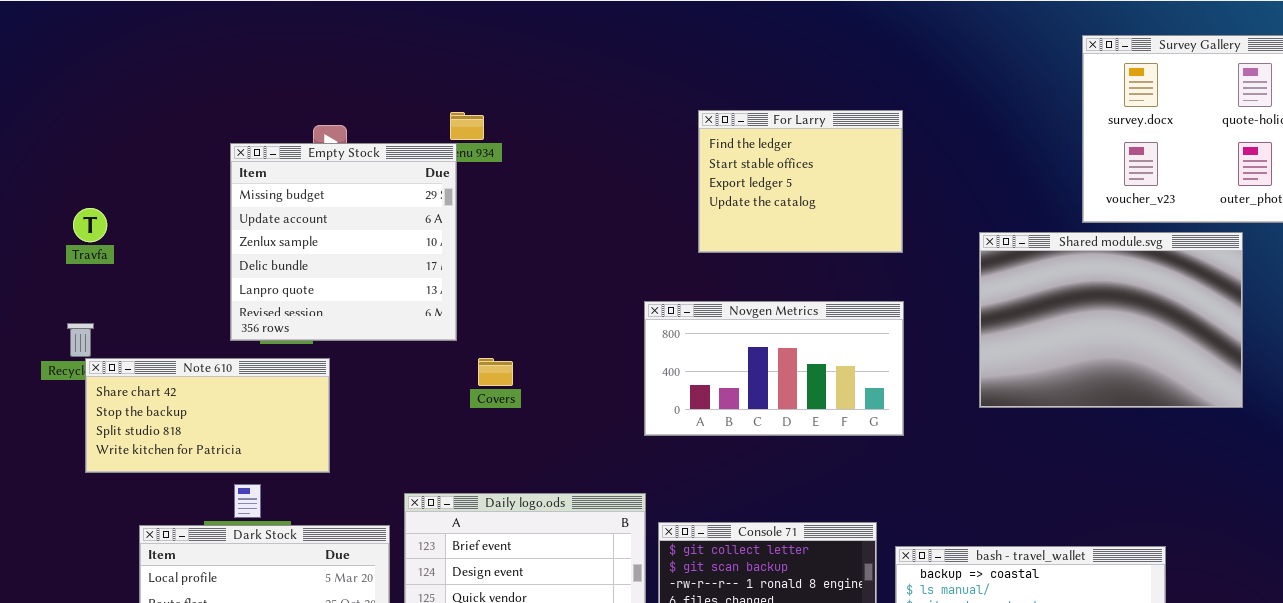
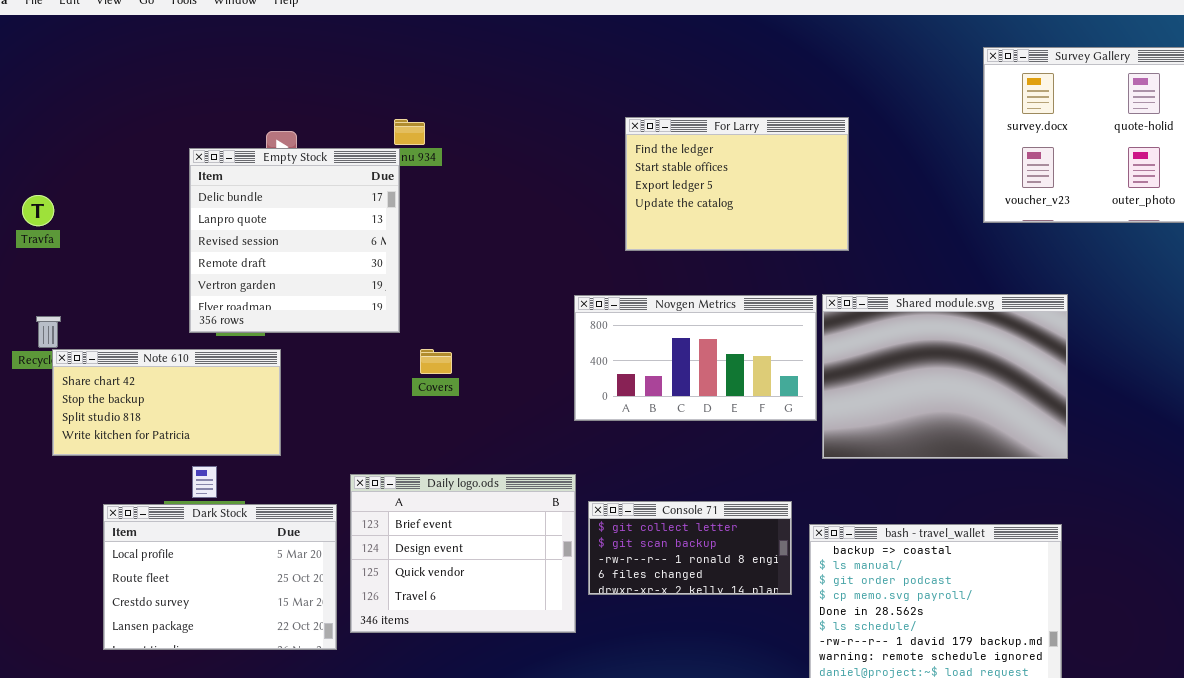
For Larry: [698,110,903,253] -> [625,117,849,251], resized
Empty Stock: [230,143,457,341] -> [189,148,400,333], scrolled down 3 rows
Travfa: [73,208,107,242] -> [22,195,54,226], moved
Shared module.svg: [979,232,1243,408] -> [822,294,1068,459], moved

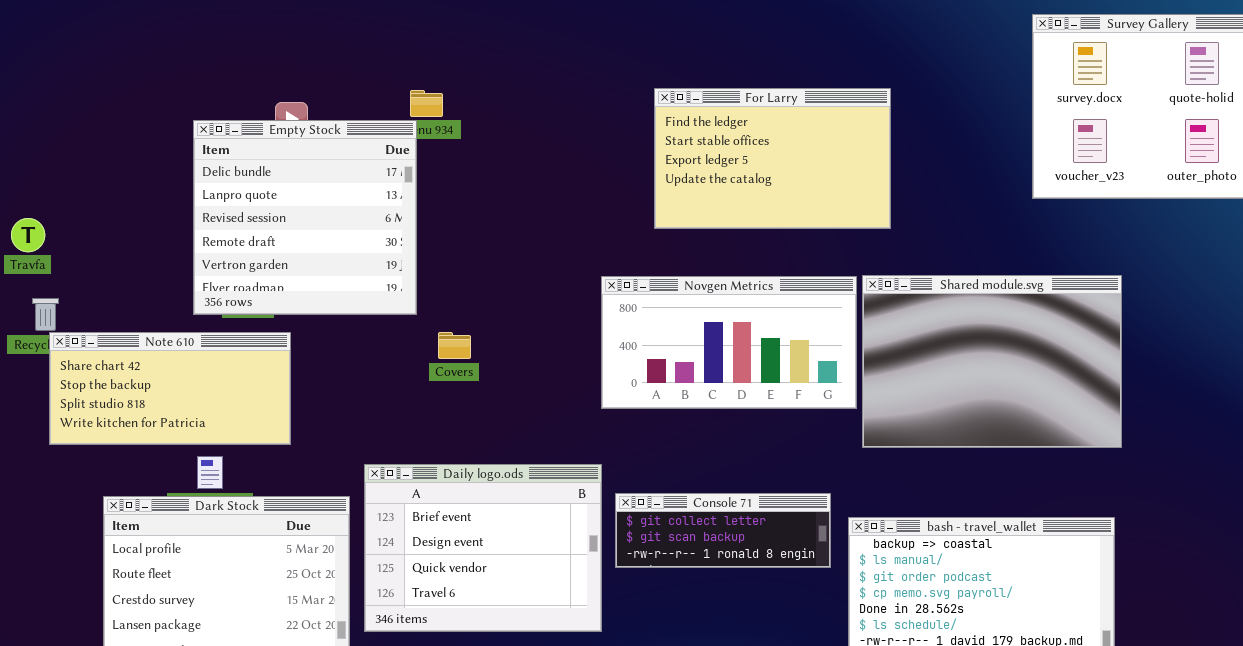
Travfa: [22,195,54,226] -> [11,218,45,252], moved
Console 71: [588,501,792,595] -> [615,493,831,568], resized

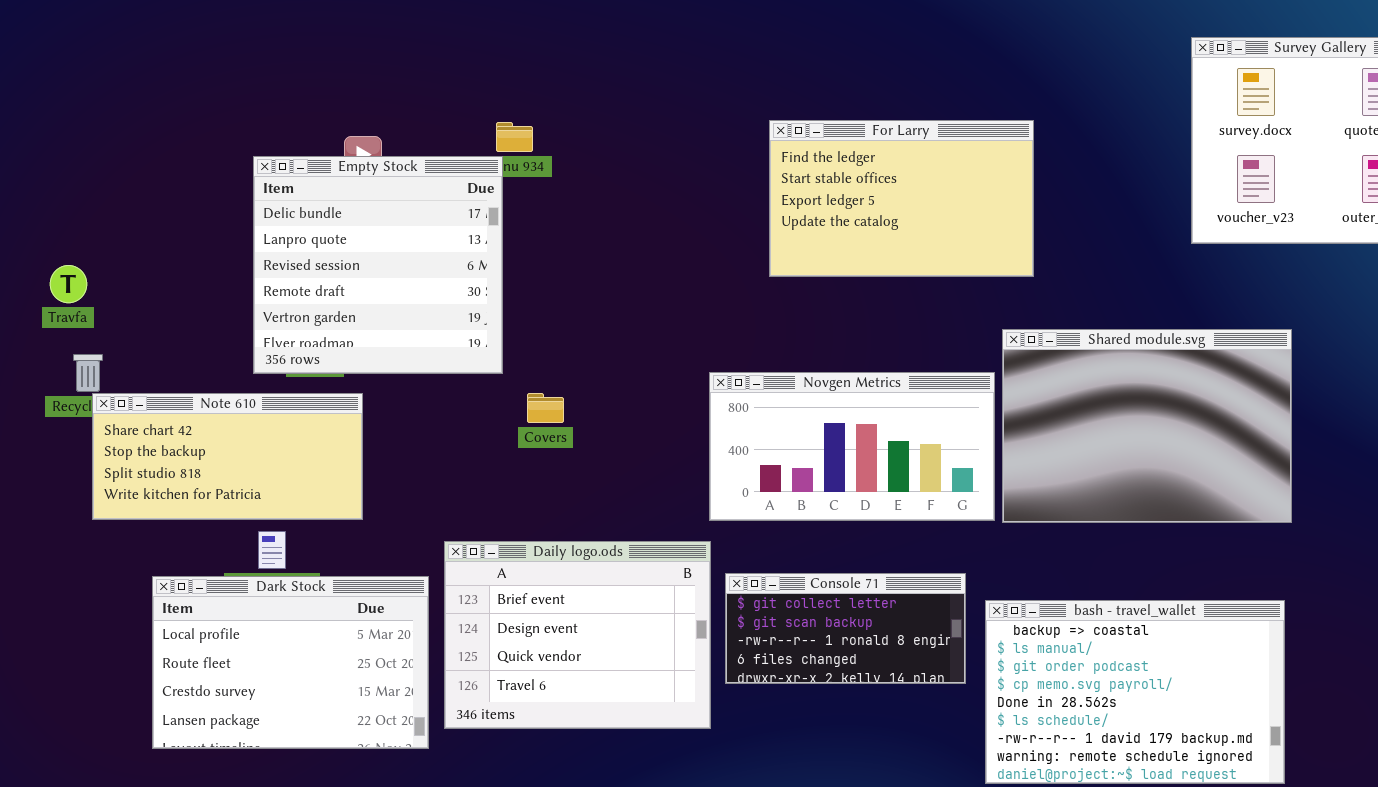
Novgen Metrics: [601,276,857,409] -> [709,372,995,521], moved
Console 71: [615,493,831,568] -> [725,573,966,684], resized

